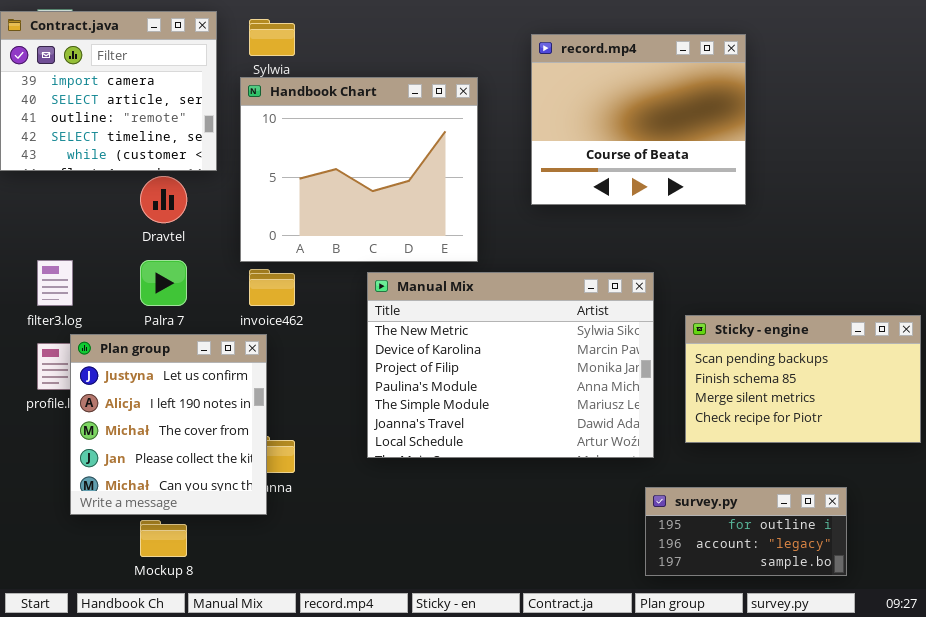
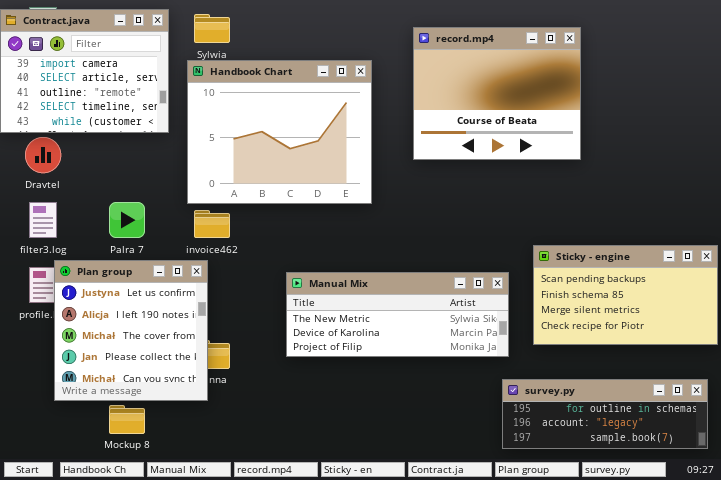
Dravtel: [140,176,187,223] -> [25,137,61,173], moved
Manual Mix: [367,272,654,458] -> [286,272,509,357], resized
survey.py: [645,487,847,576] -> [502,379,708,449], resized

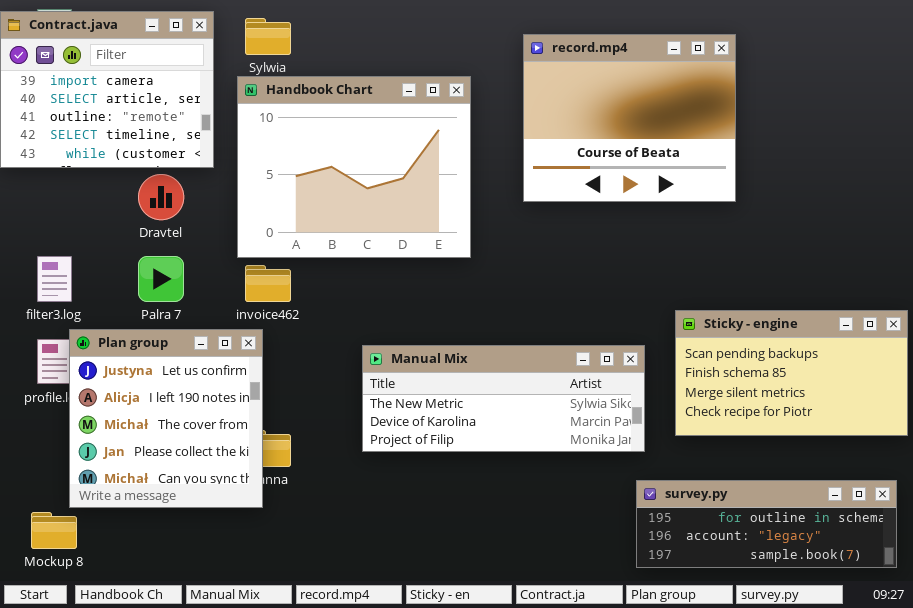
Dravtel: [25,137,61,173] -> [138,174,184,220], moved
Mockup 8: [109,405,145,434] -> [31,512,77,549], moved

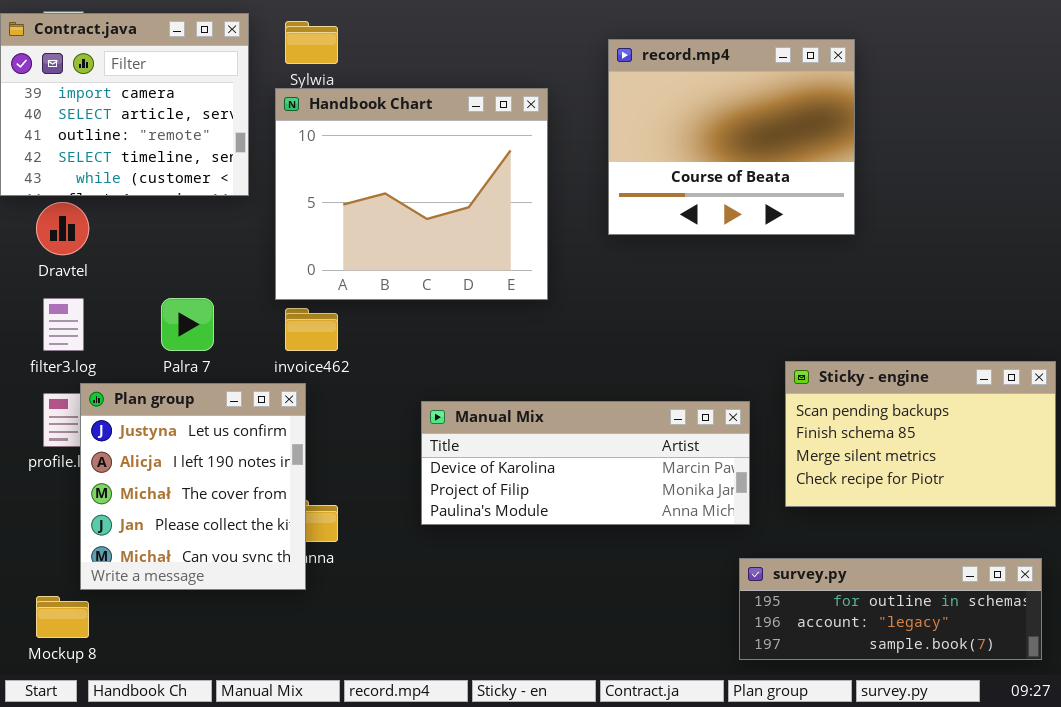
Dravtel: [138,174,184,220] -> [36,202,89,255], moved
Manual Mix: [362,345,645,452] -> [421,401,750,525], scrolled down 1 row

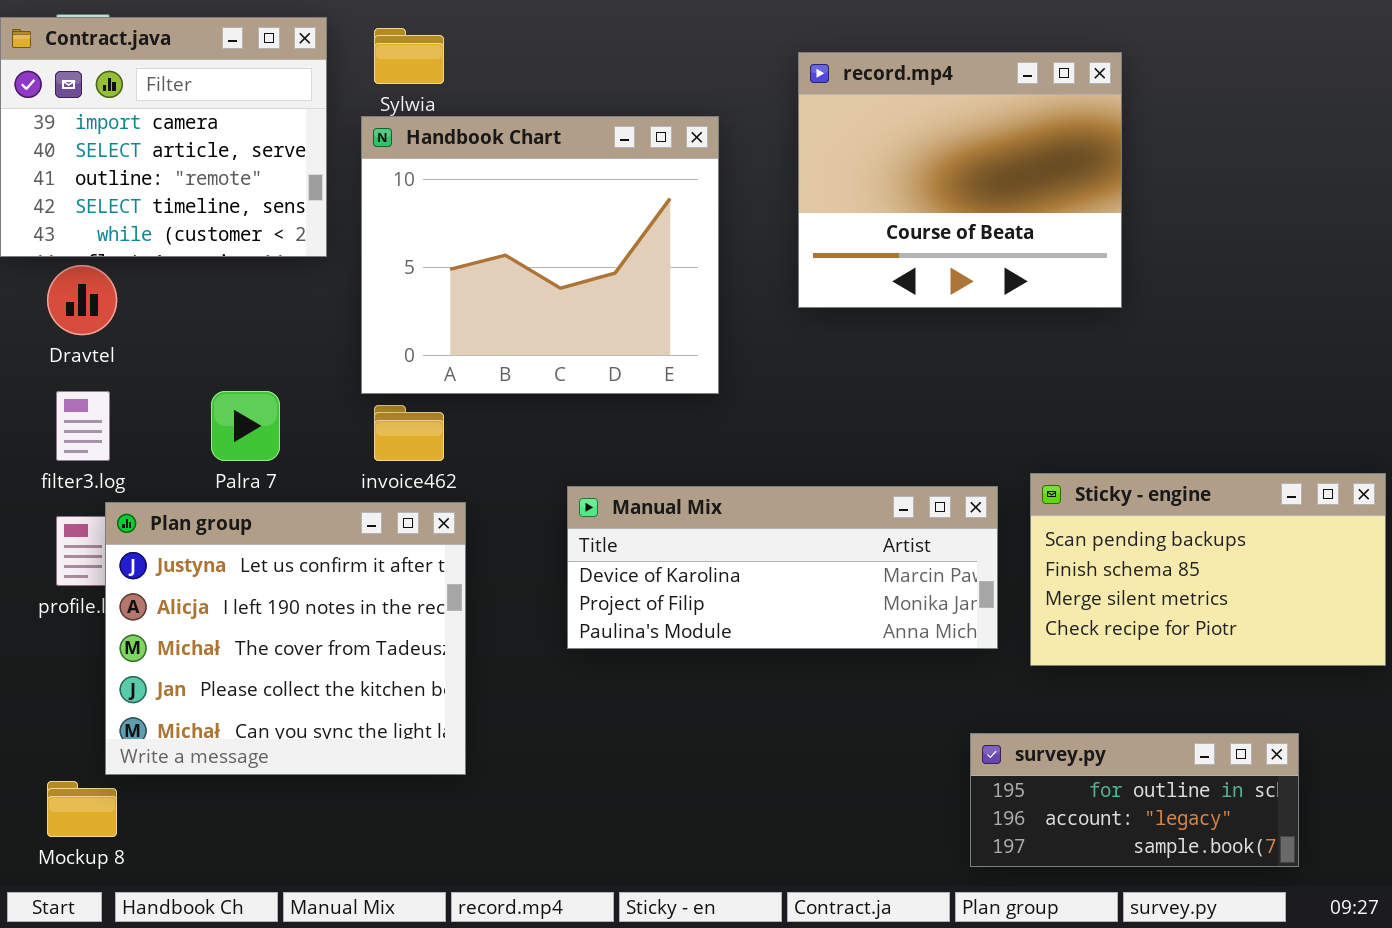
Plan group: [80,383,306,590] -> [105,502,466,775], resized
Manual Mix: [421,401,750,525] -> [567,486,998,649], moved
survey.py: [739,558,1042,660] -> [970,733,1299,867], resized

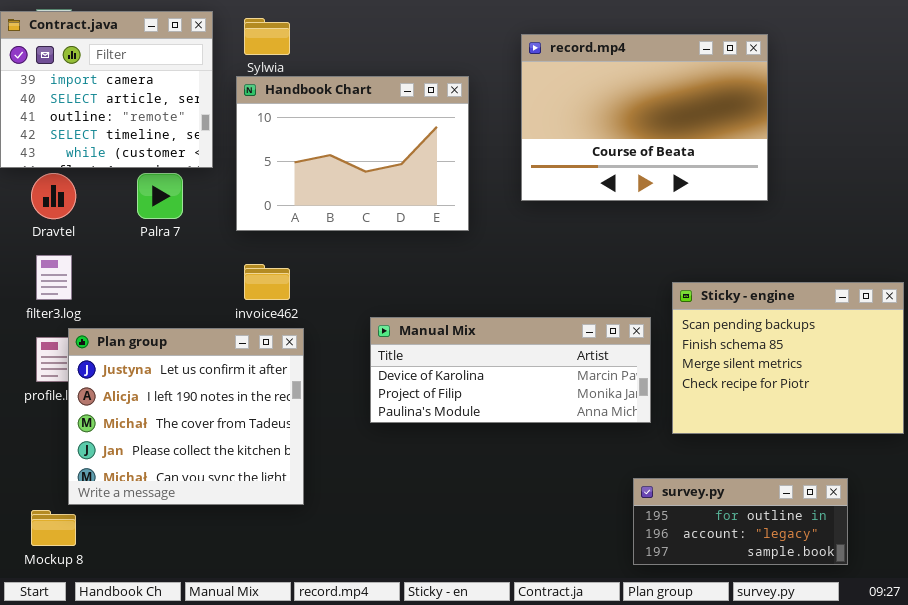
record.mp4: [798,52,1122,308] -> [521,34,768,201], resized
Handbook Chart: [361,116,719,394] -> [236,76,469,231], resized
Palra 7: [211,391,280,461] -> [137,173,183,219], moved
Sticky - engine: [1030,473,1386,666] -> [672,282,904,434], resized

